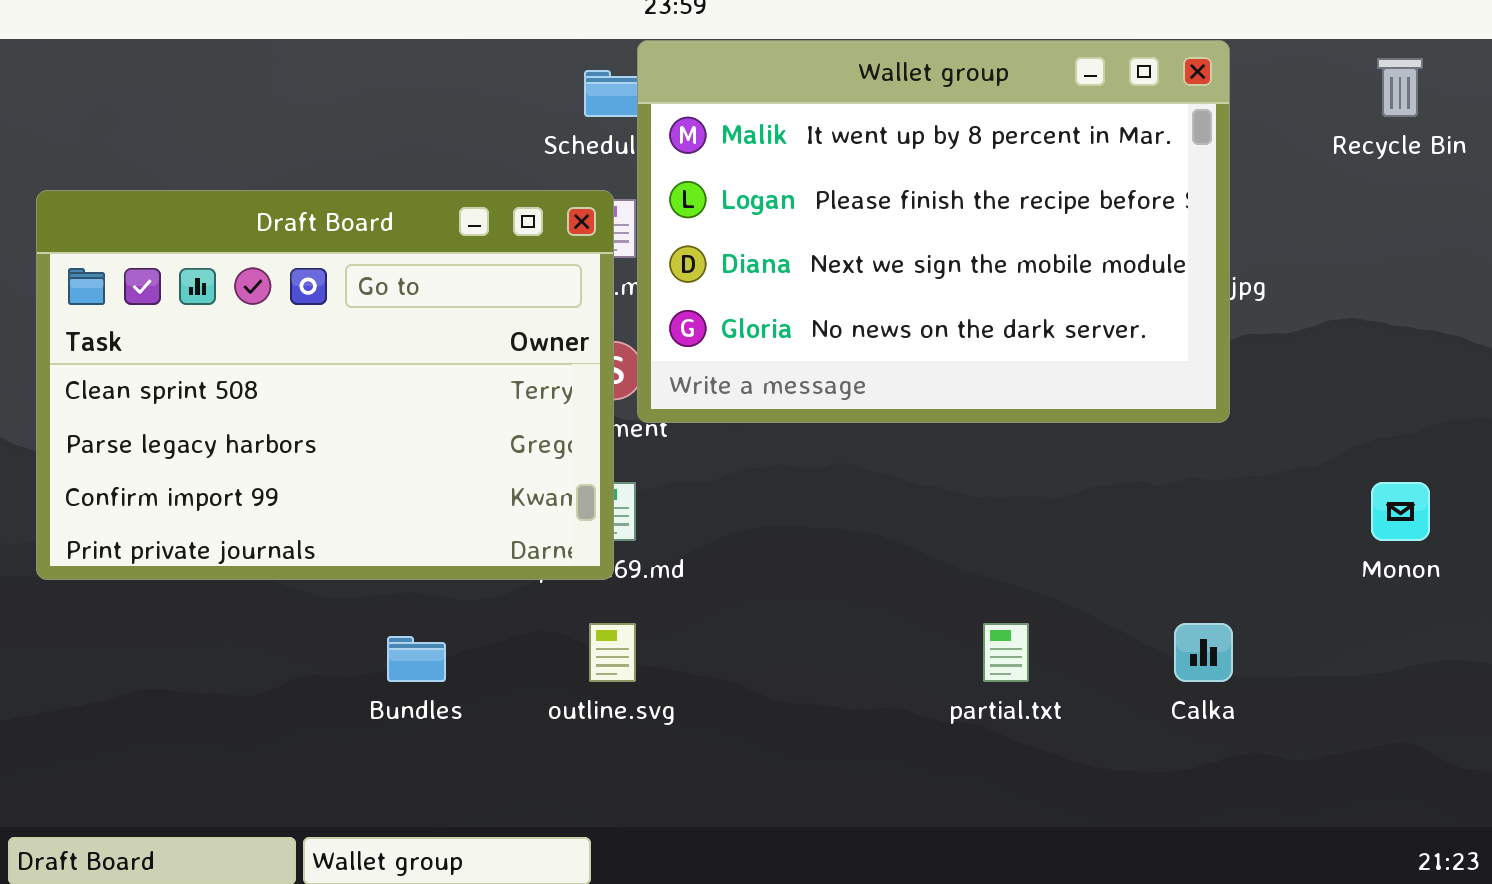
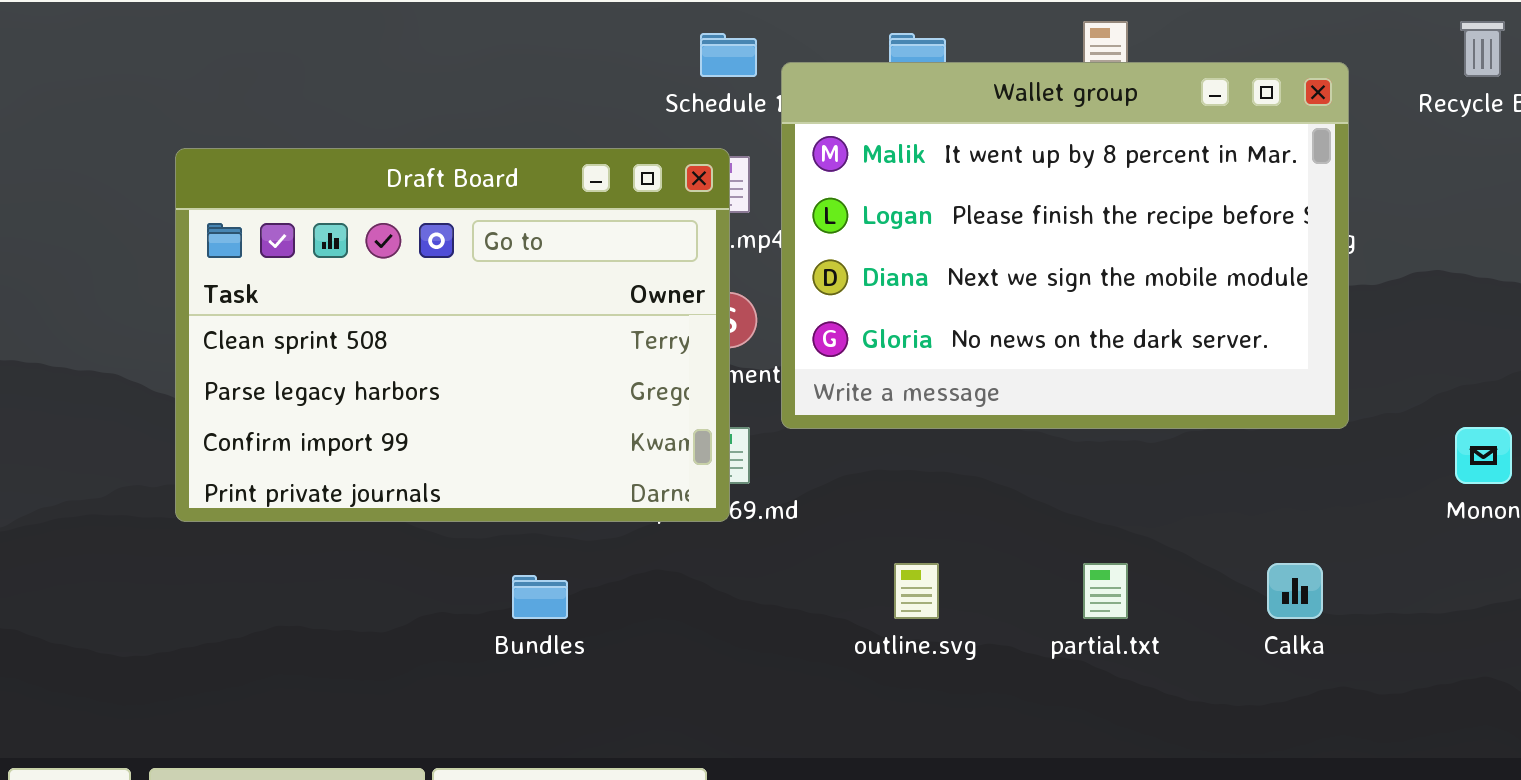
Wallet group: [637,40,1230,423] -> [781,62,1349,429], moved
outline.svg: [589,623,636,682] -> [894,563,939,619], moved

